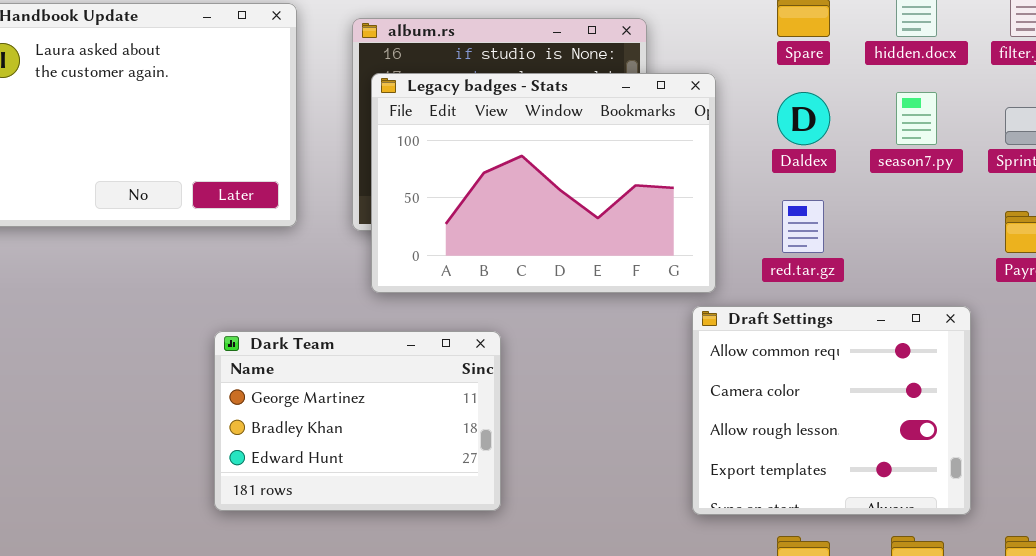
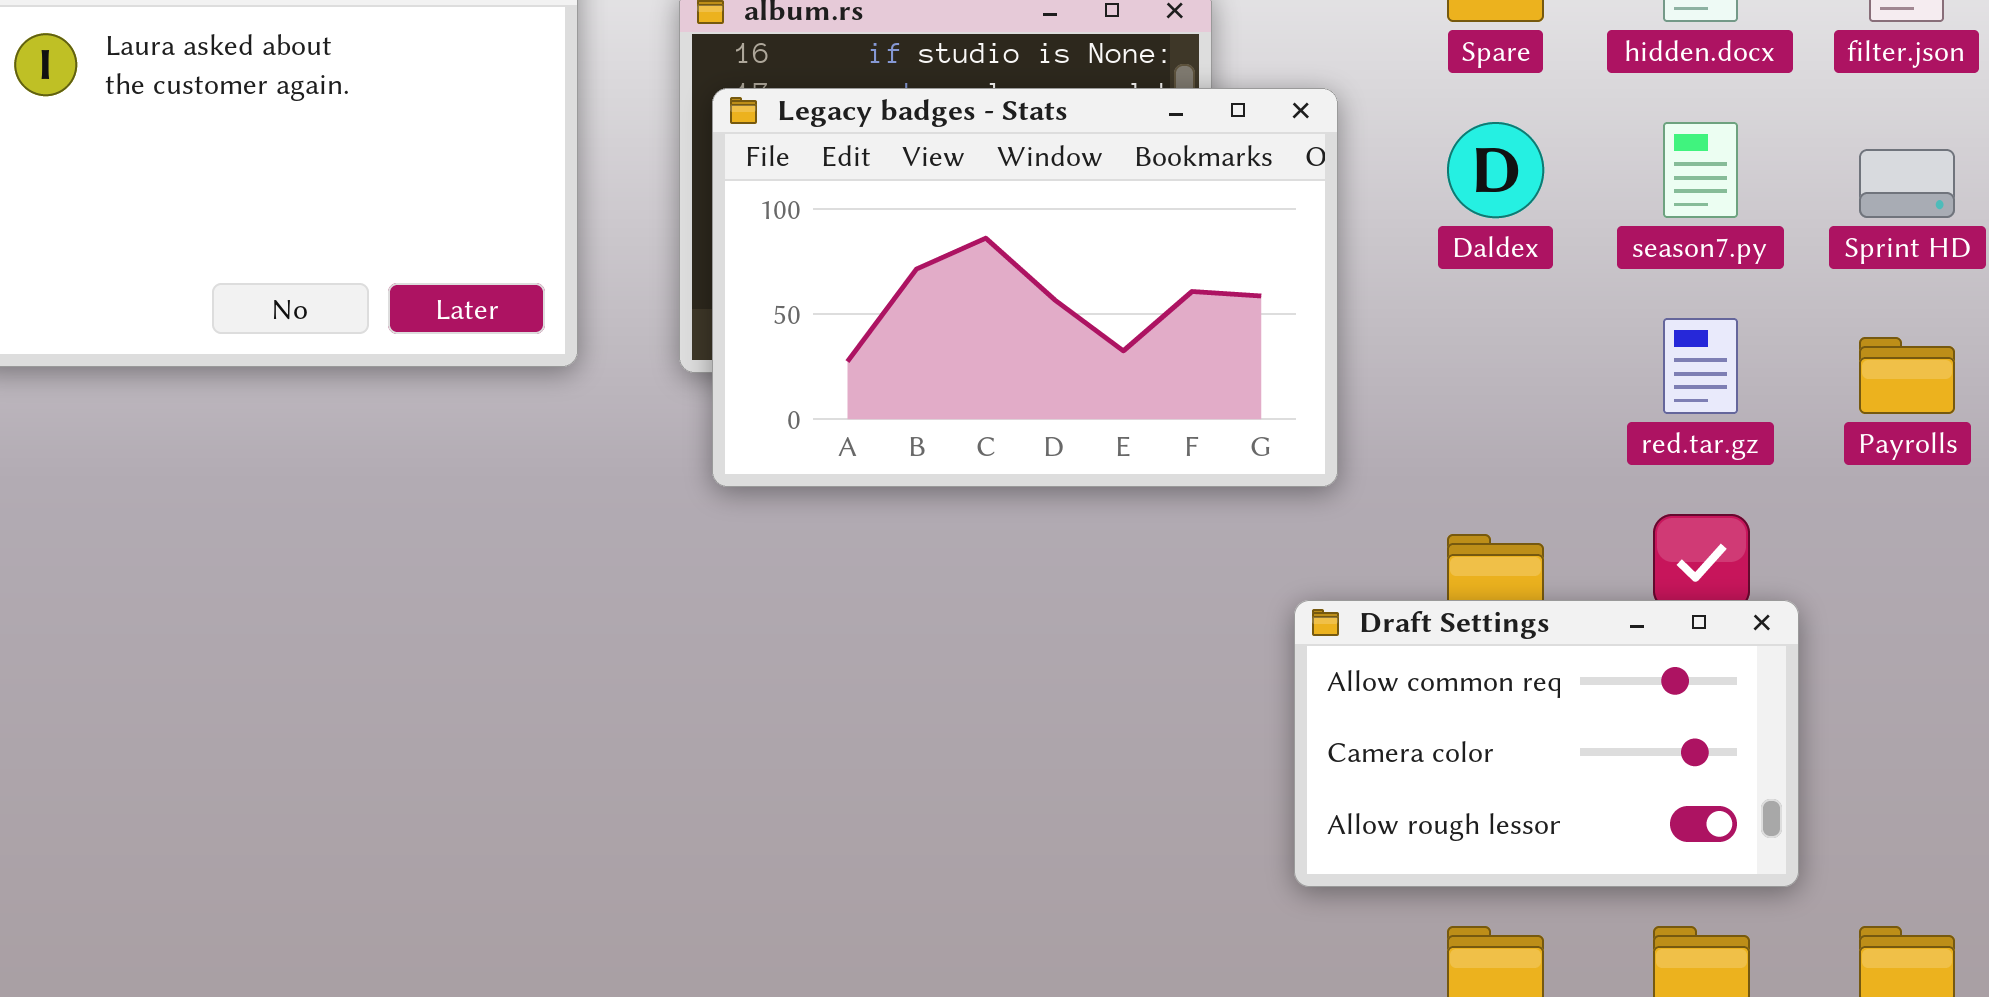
red.tar.gz: [782,200,824,253] -> [1663,318,1738,414], moved
Draft Settings: [692,306,971,515] -> [1294,600,1799,887], resized
Dark Team: [214,331,501,511] -> none, closed

